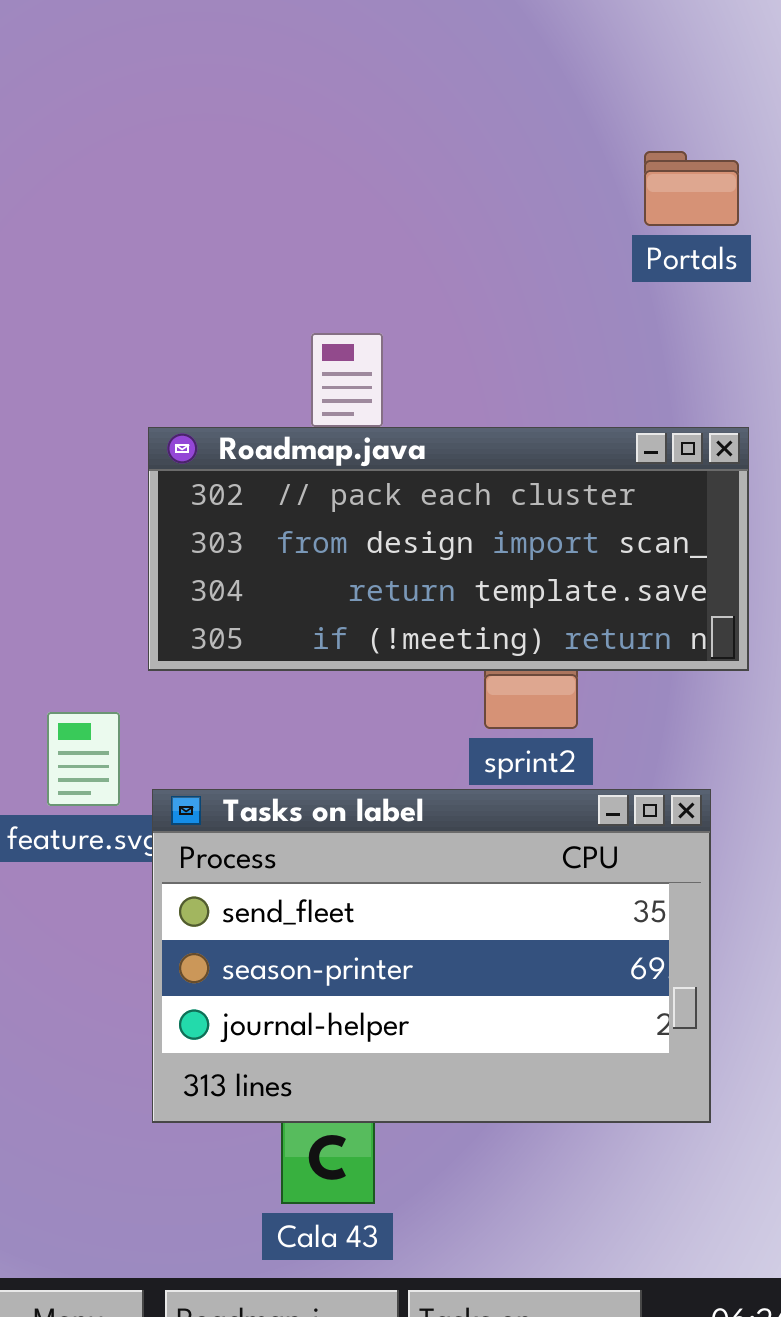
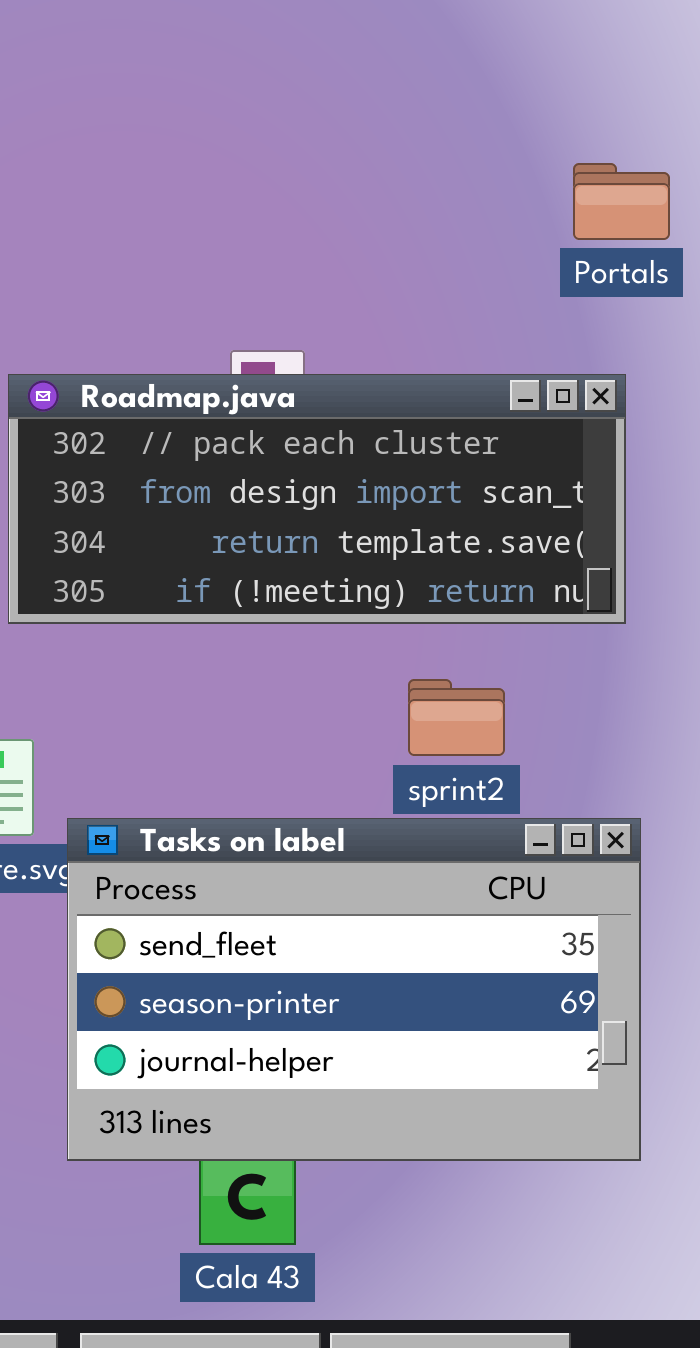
Roadmap.java: [148,427,749,671] -> [8,374,626,624], moved

